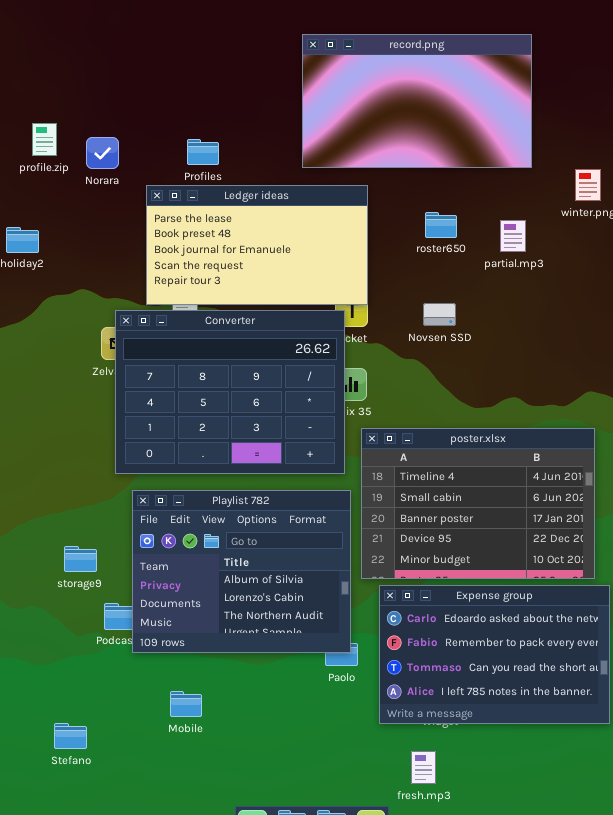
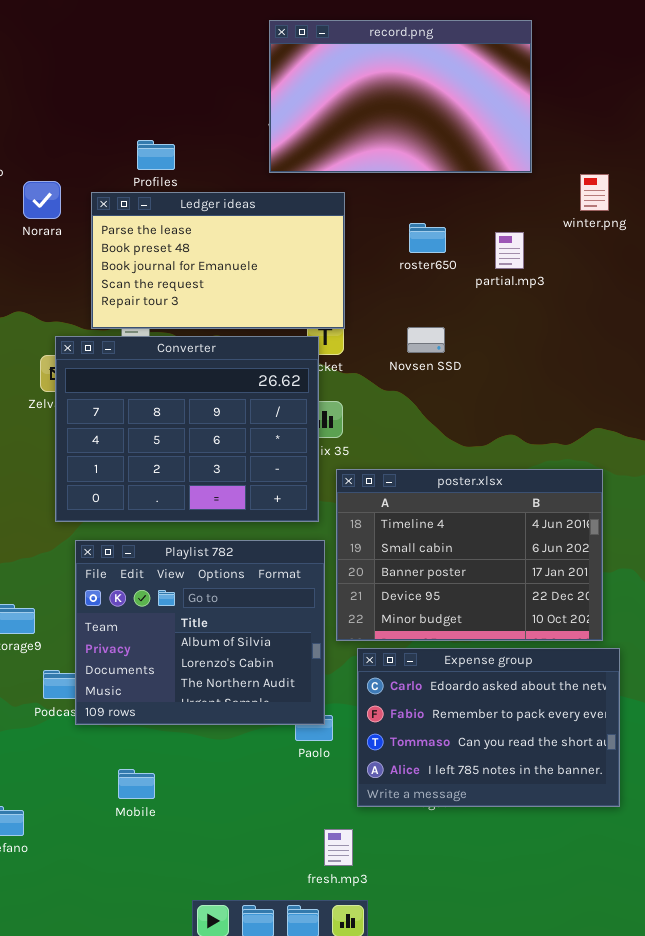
Norara: [86,137,119,169] -> [23,181,61,219], moved
fresh.mp3: [411,751,436,784] -> [324,829,353,866], moved

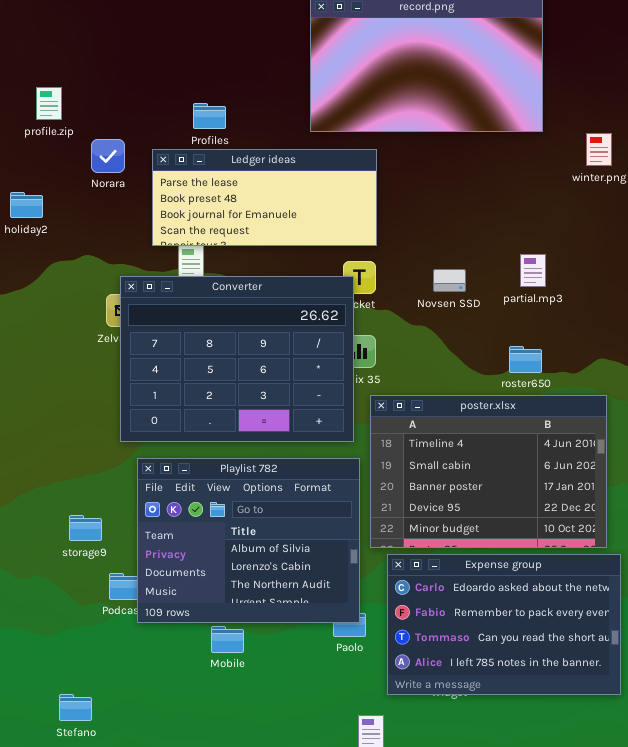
Ledger ideas: [91,192,345,329] -> [152,149,377,246], resized
roster650: [409,223,446,253] -> [509,346,542,373], moved
partial.mp3: [495,232,524,269] -> [520,254,546,287], moved
Mobile: [118,769,155,799] -> [211,626,244,653], moved

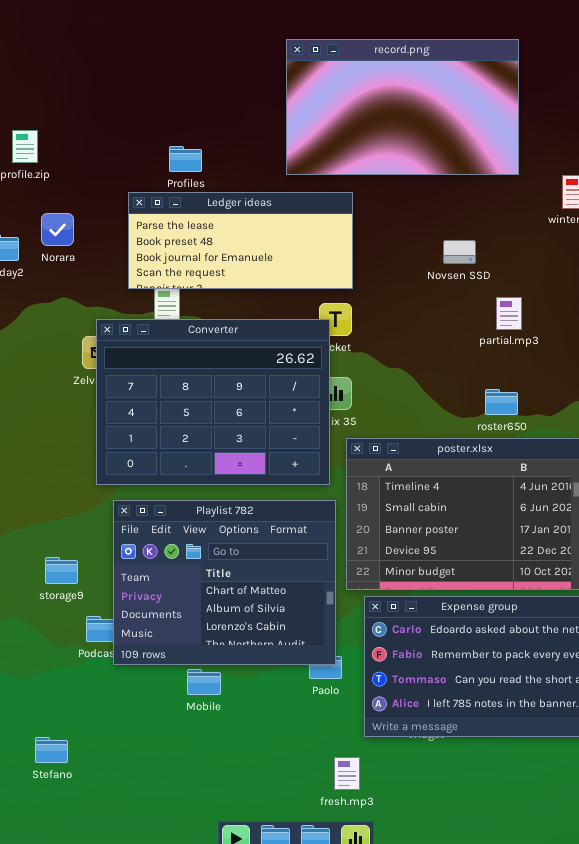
Norara: [91,139,125,173] -> [41,213,74,246], moved
Novsen SSD: [433,269,466,292] -> [443,240,476,264], moved
Playlist 782: [137,458,360,623] -> [113,500,336,665], scrolled up 1 row

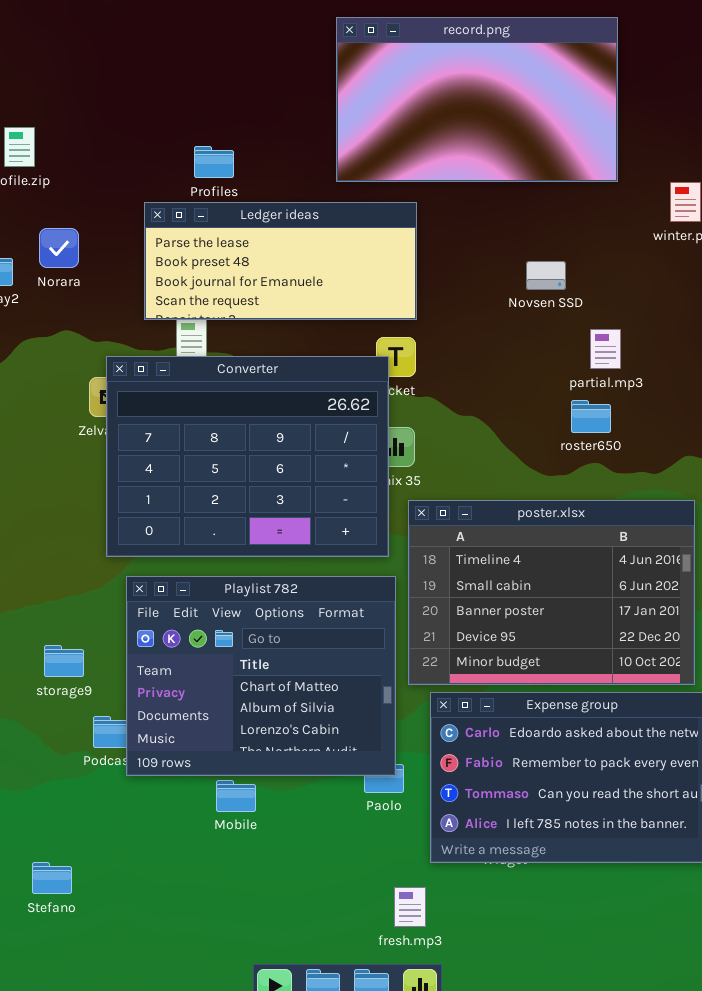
roster650: [485,389,518,415] -> [571,400,611,433], moved

